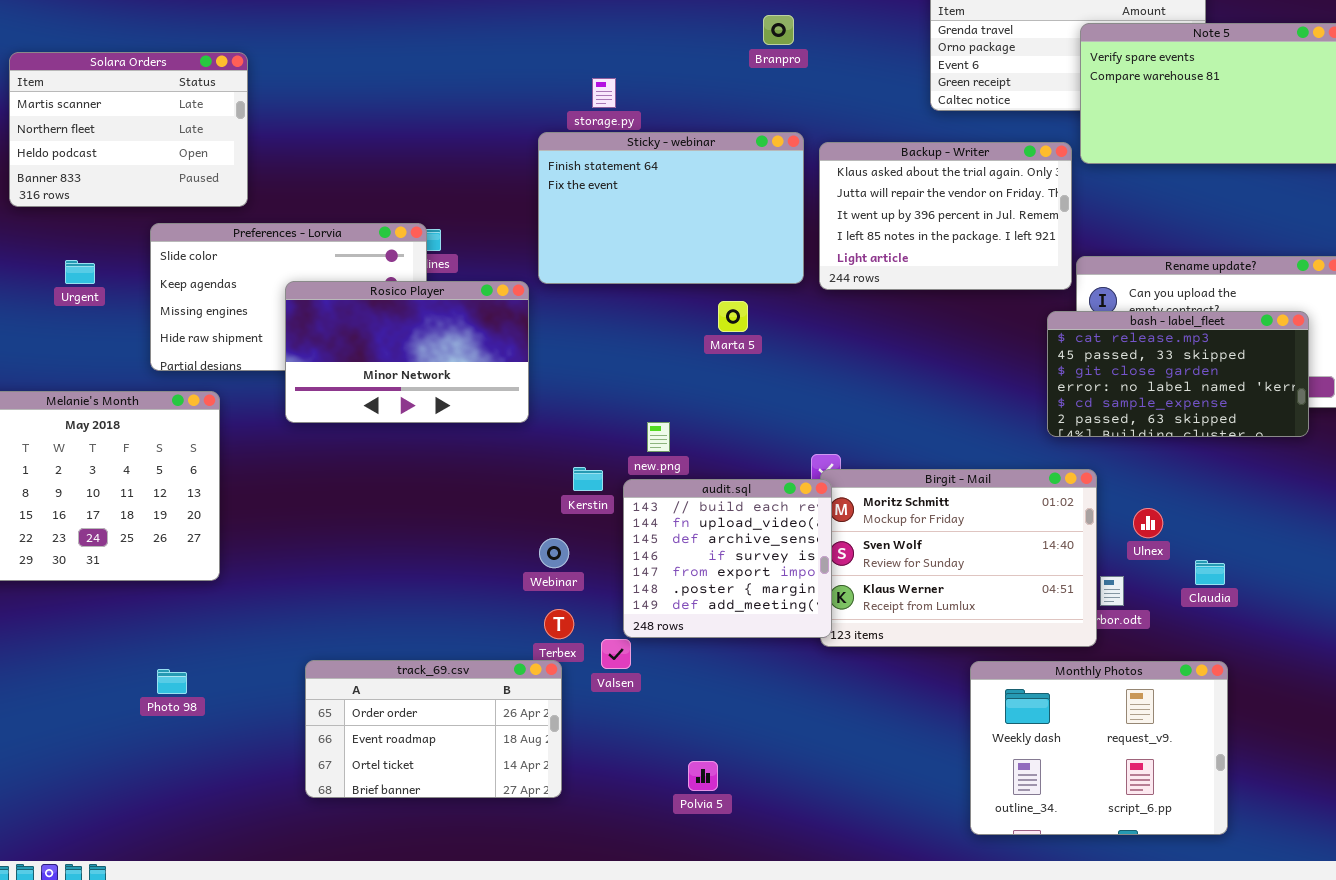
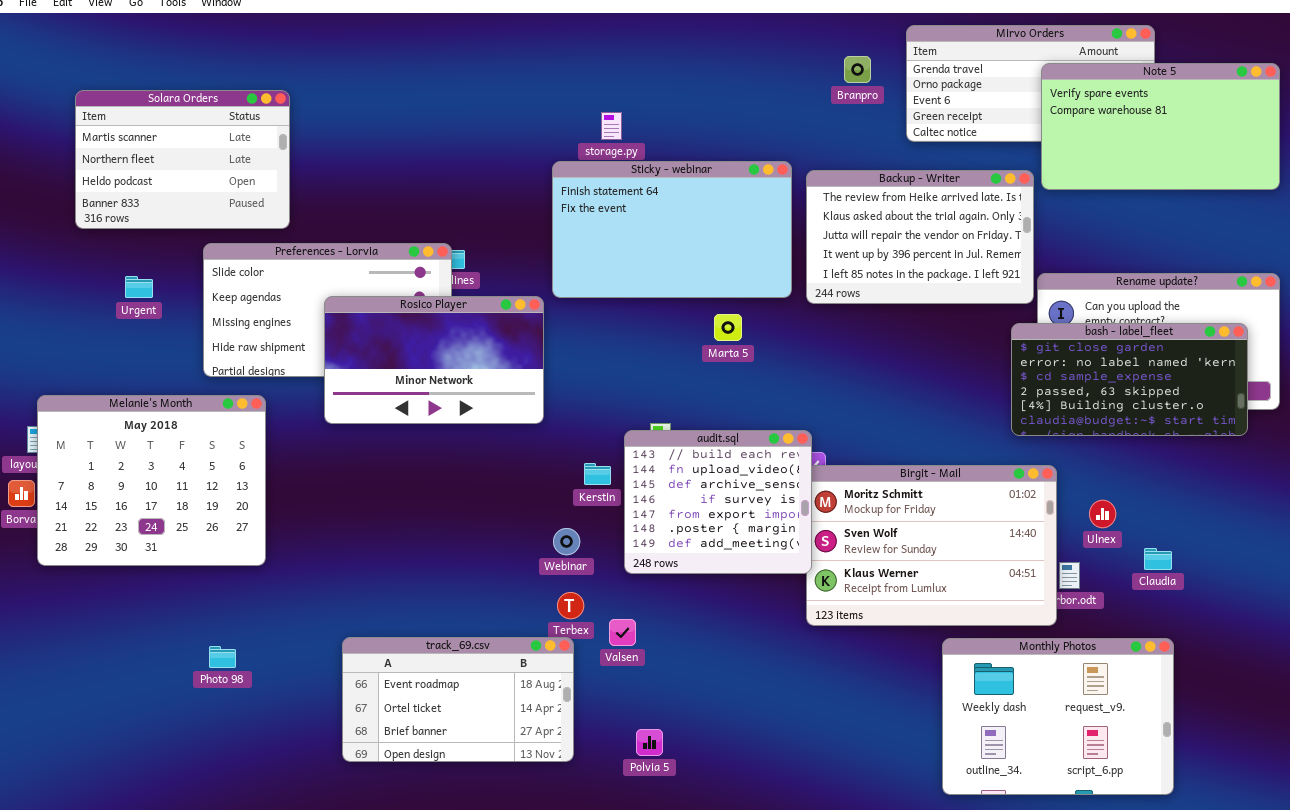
Branpro: [763,15,794,45] -> [844,56,871,83], moved
Backup - Writer: [819,142,1072,290] -> [806,170,1034,304], scrolled up 1 row
bash - label_fleet: [1047,311,1309,437] -> [1011,323,1248,436], scrolled down 2 rows
audit.sql: [623,479,832,638] -> [624,430,812,574], moved
track_69.csv: [305,660,562,798] -> [342,637,574,762], scrolled down 1 row
Polvia 5: [688,761,718,791] -> [636,729,663,756], moved

